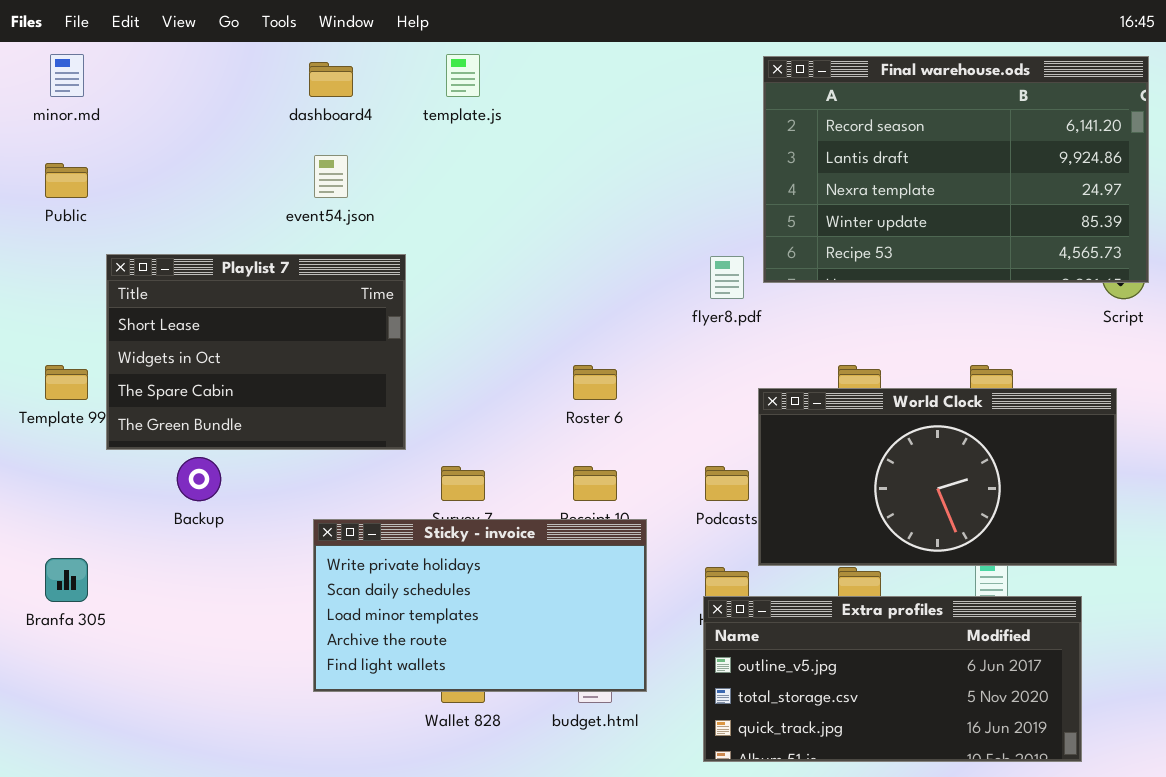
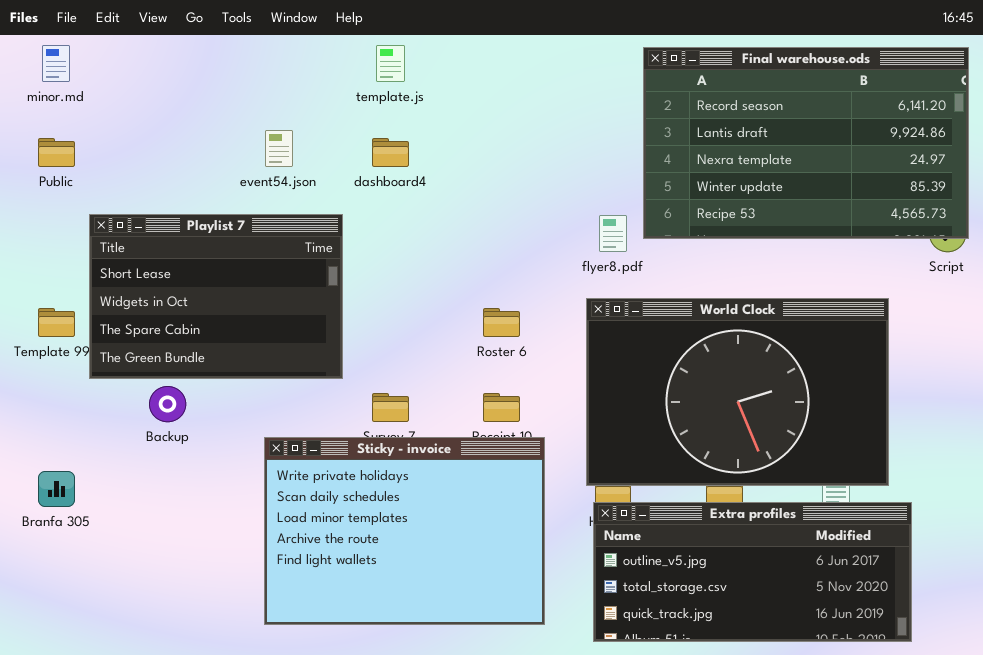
dashboard4: [309,62,353,97] -> [372,138,409,167], moved
World Clock: [758,388,1117,566] -> [586,298,889,486], moved, resized
Sticky - invoice: [313,519,647,692] -> [264,437,545,625], resized

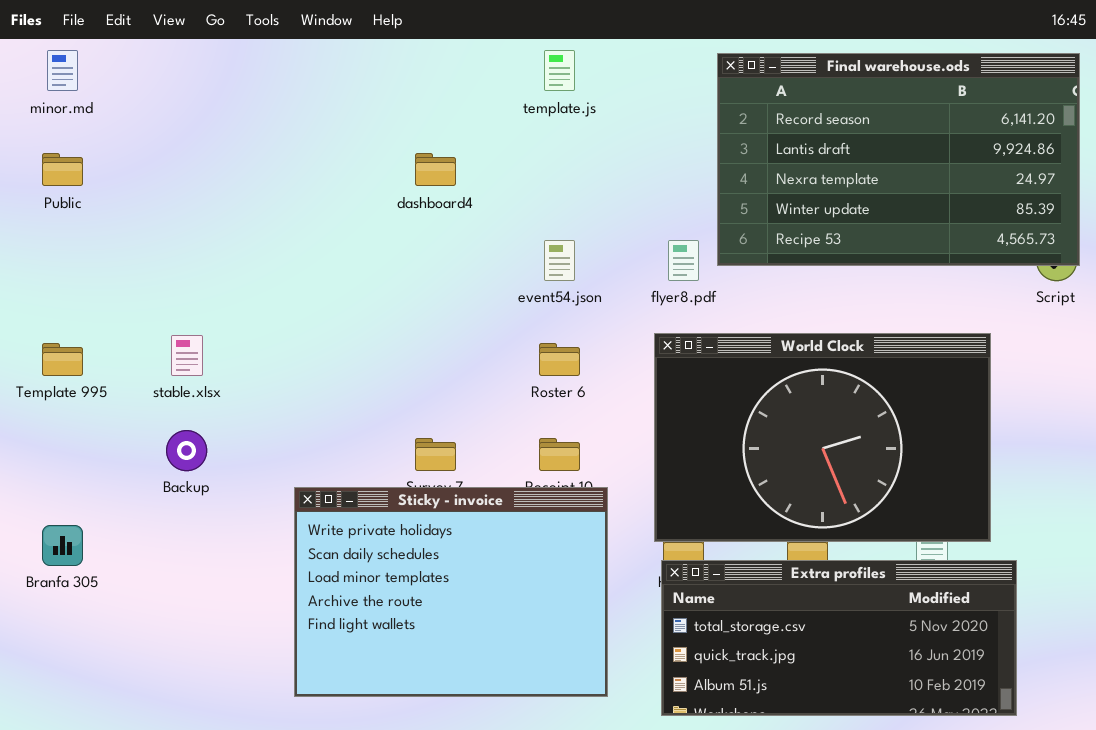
template.js: [376,45,405,82] -> [544,50,575,91], moved
event54.json: [265,130,293,167] -> [544,240,575,281], moved
Playlist 7: [89,214,343,379] -> none, closed
Extra profiles: [593,502,912,642] -> [661,560,1017,716], scrolled down 1 row

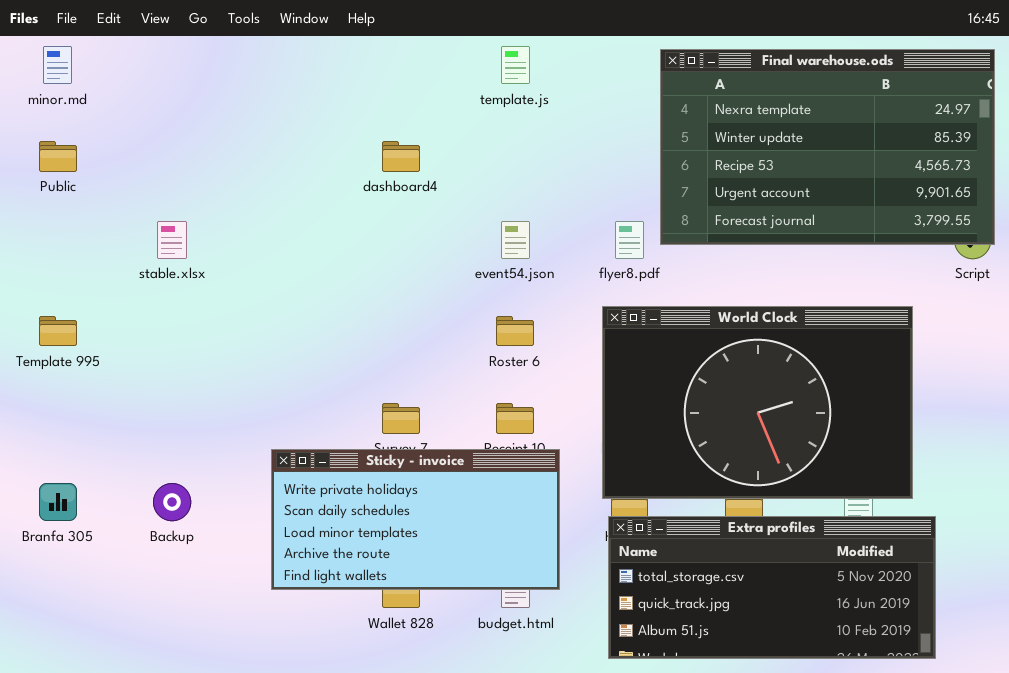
Final warehouse.ods: [717,53,1080,266] -> [660,49,995,245], scrolled down 2 rows
stable.xlsx: [171,335,203,376] -> [157,221,187,259], moved
Backup: [166,430,207,471] -> [153,483,191,521], moved
Sticky - invoice: [294,487,608,697] -> [271,449,560,590], resized

